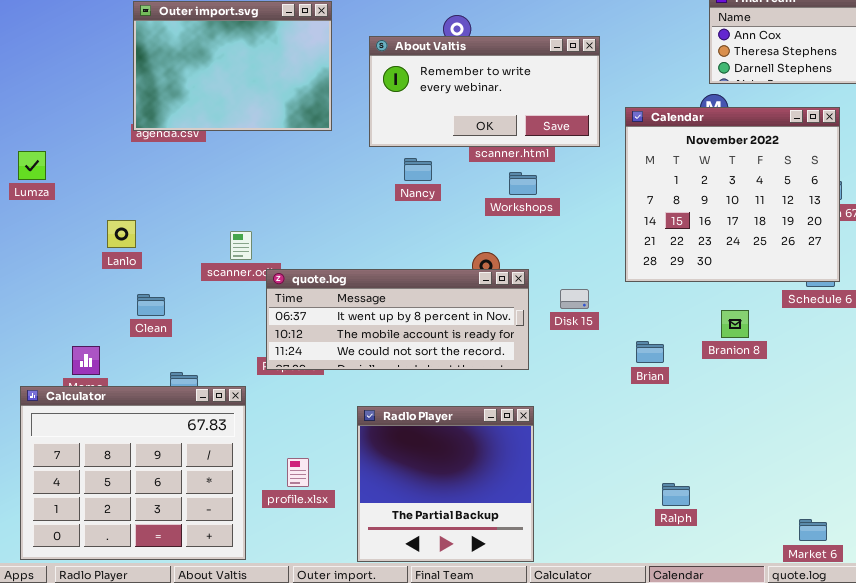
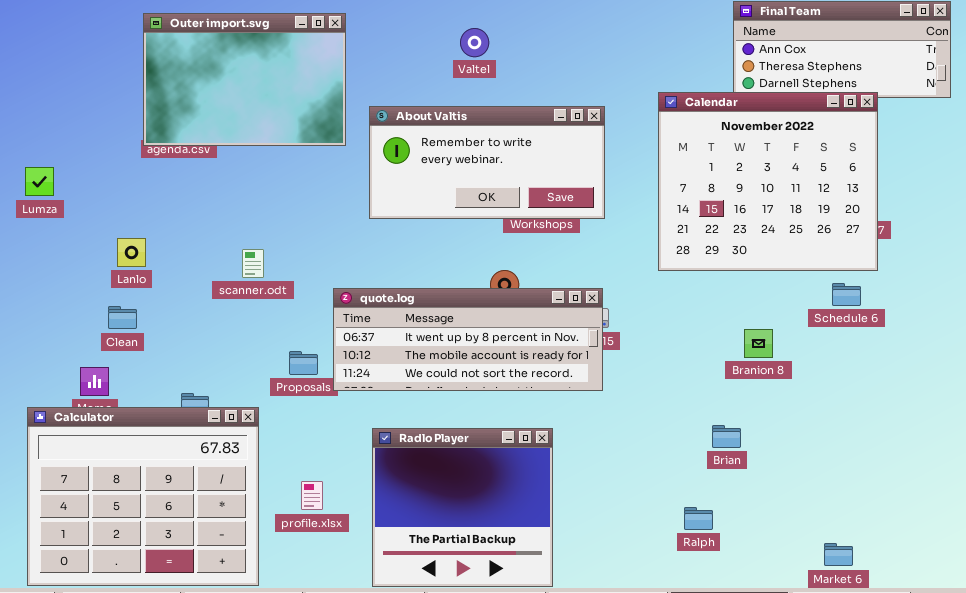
About Valtis: [369,36,600,147] -> [369,106,605,219], moved
Calendar: [625,107,840,282] -> [658,92,878,271], moved
quote.log: [266,269,529,370] -> [333,288,603,391], moved
Clean: [137,294,165,316] -> [108,306,137,329], moved
Brian: [636,341,664,363] -> [712,425,741,448], moved

